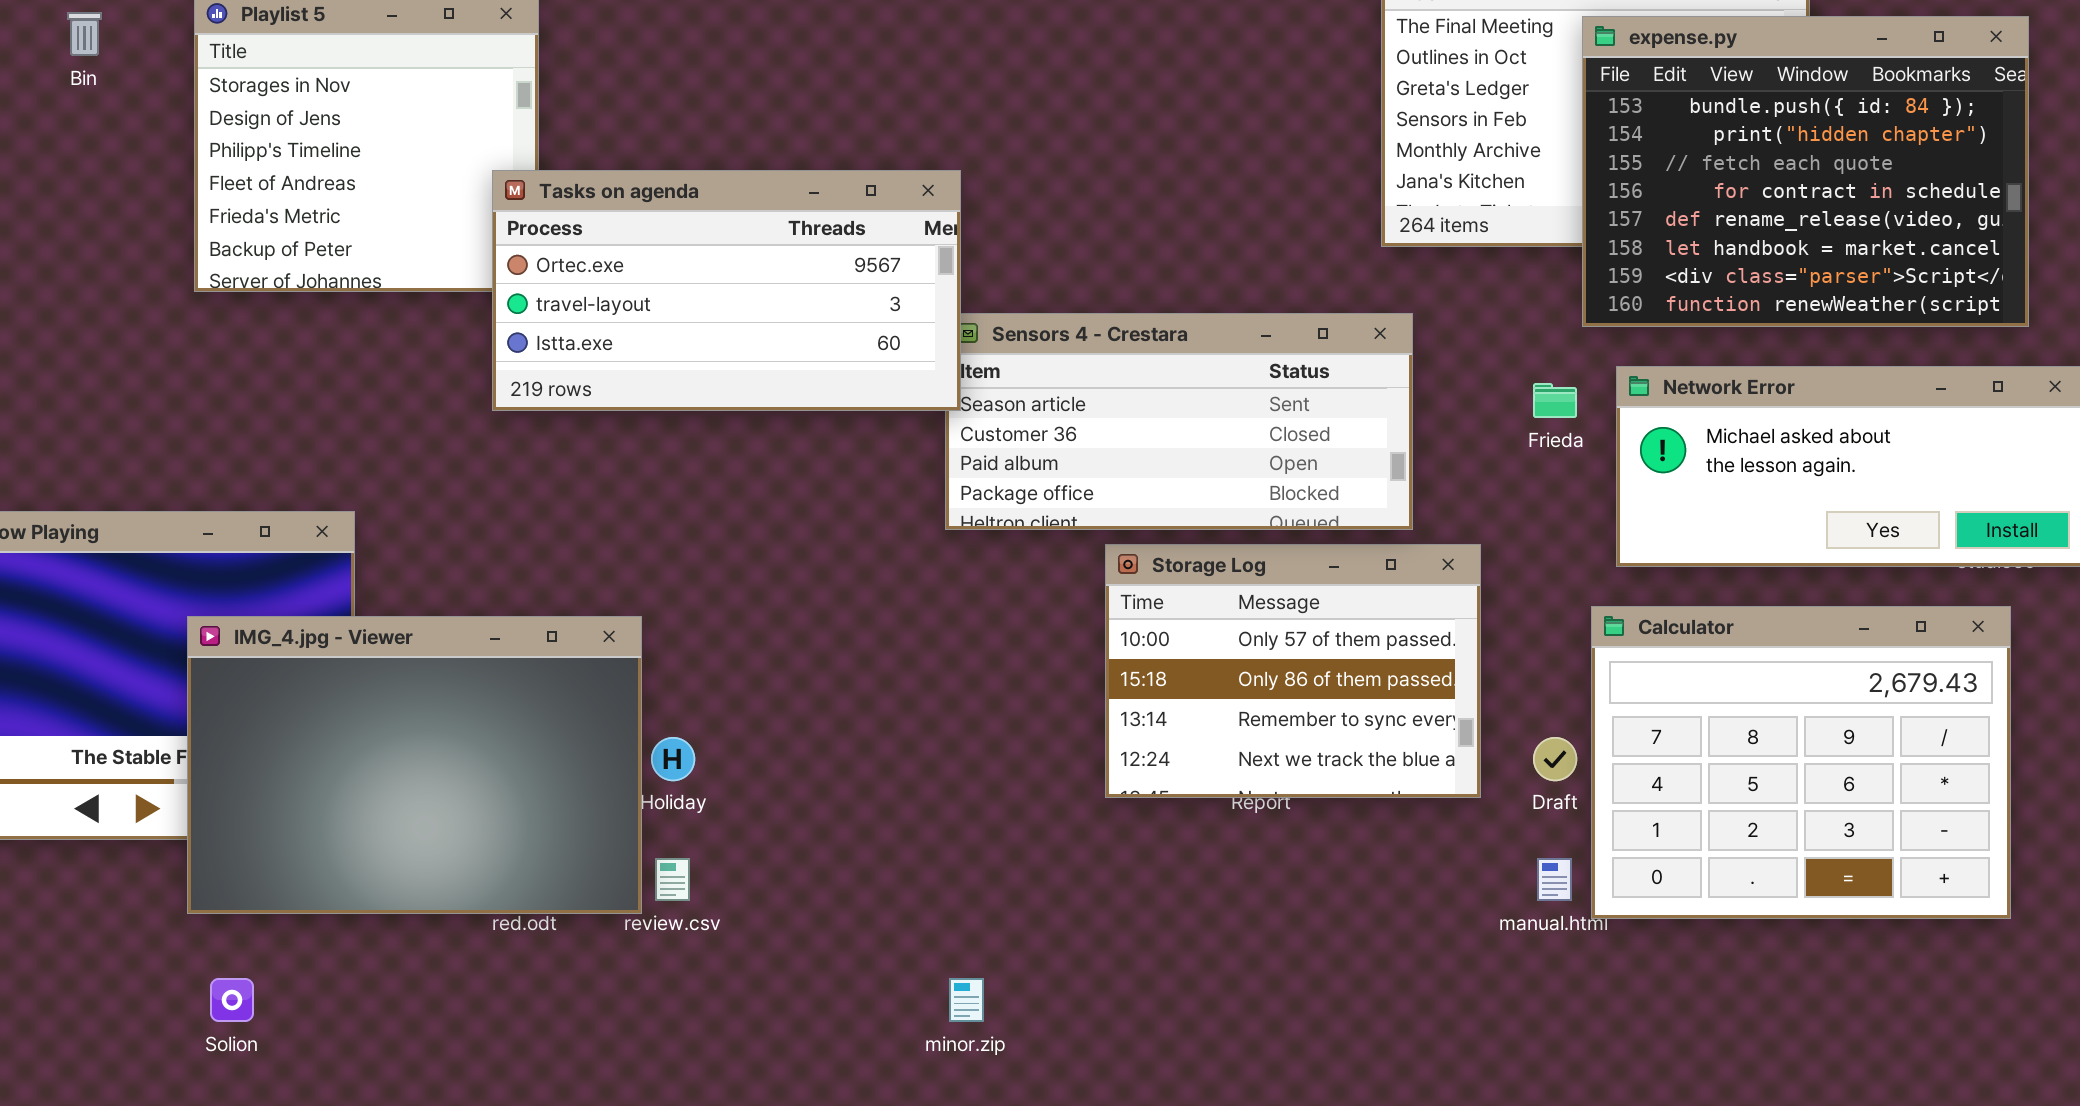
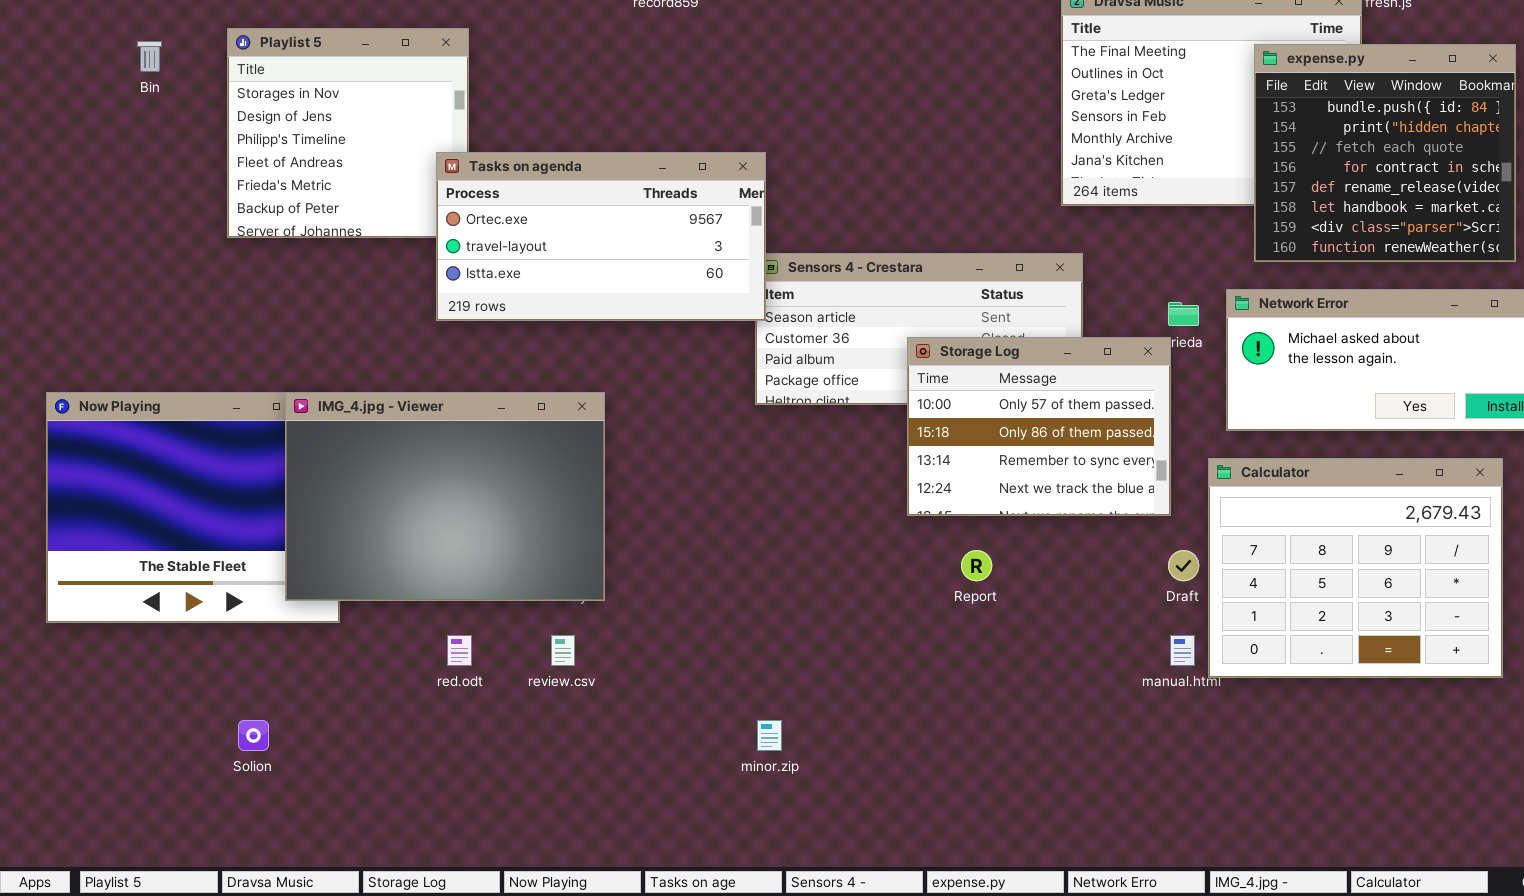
expense.py: [1582,16,2029,327] -> [1254,44,1516,262], resized
Storage Log: [1105,544,1481,798] -> [907,337,1171,516], moved
IMG_4.jpg - Viewer: [187,616,642,914] -> [285,392,605,601], moved

